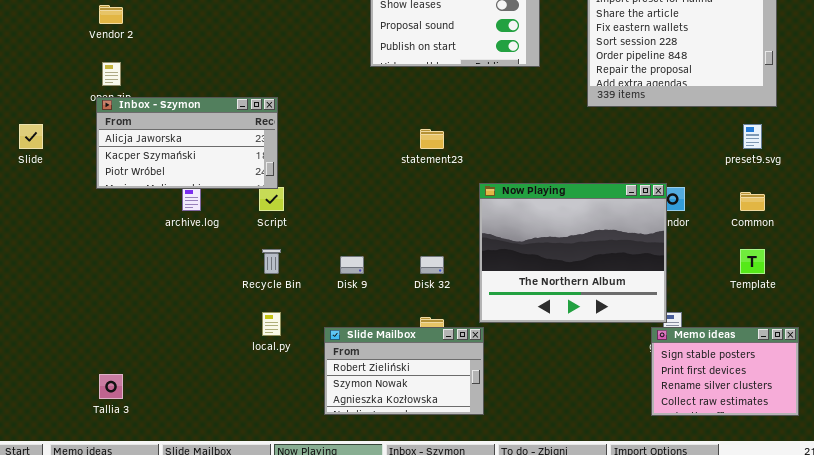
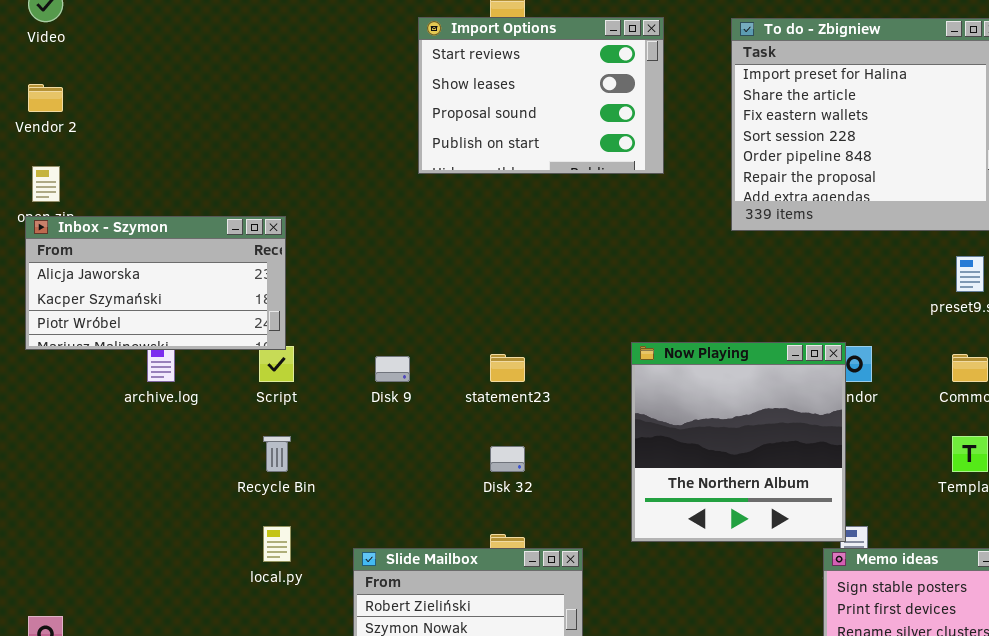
statement23: [420,129,444,149] -> [490,354,525,382], moved
Now Playing: [479,183,667,323] -> [631,342,846,542], resized
Disk 9: [340,256,364,274] -> [375,356,410,382], moved

